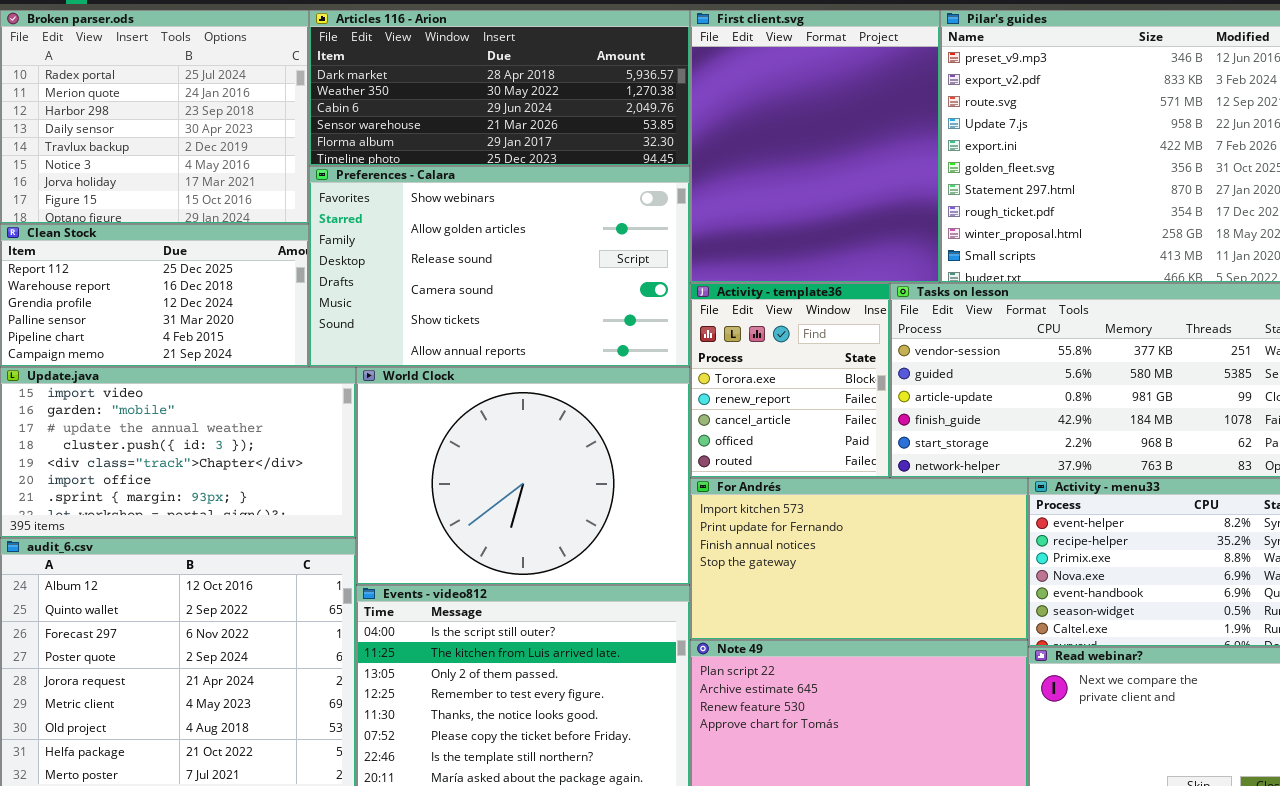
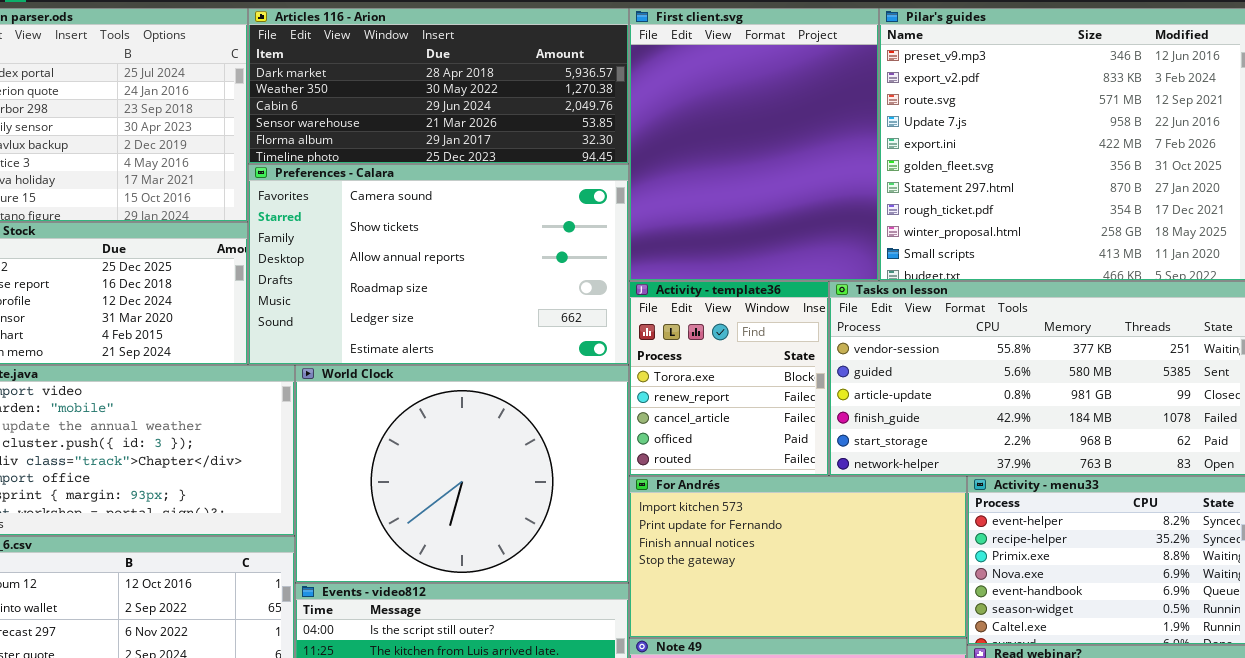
Preferences - Calara: [309,166,690,367] -> [248,164,629,365], scrolled down 3 rows

